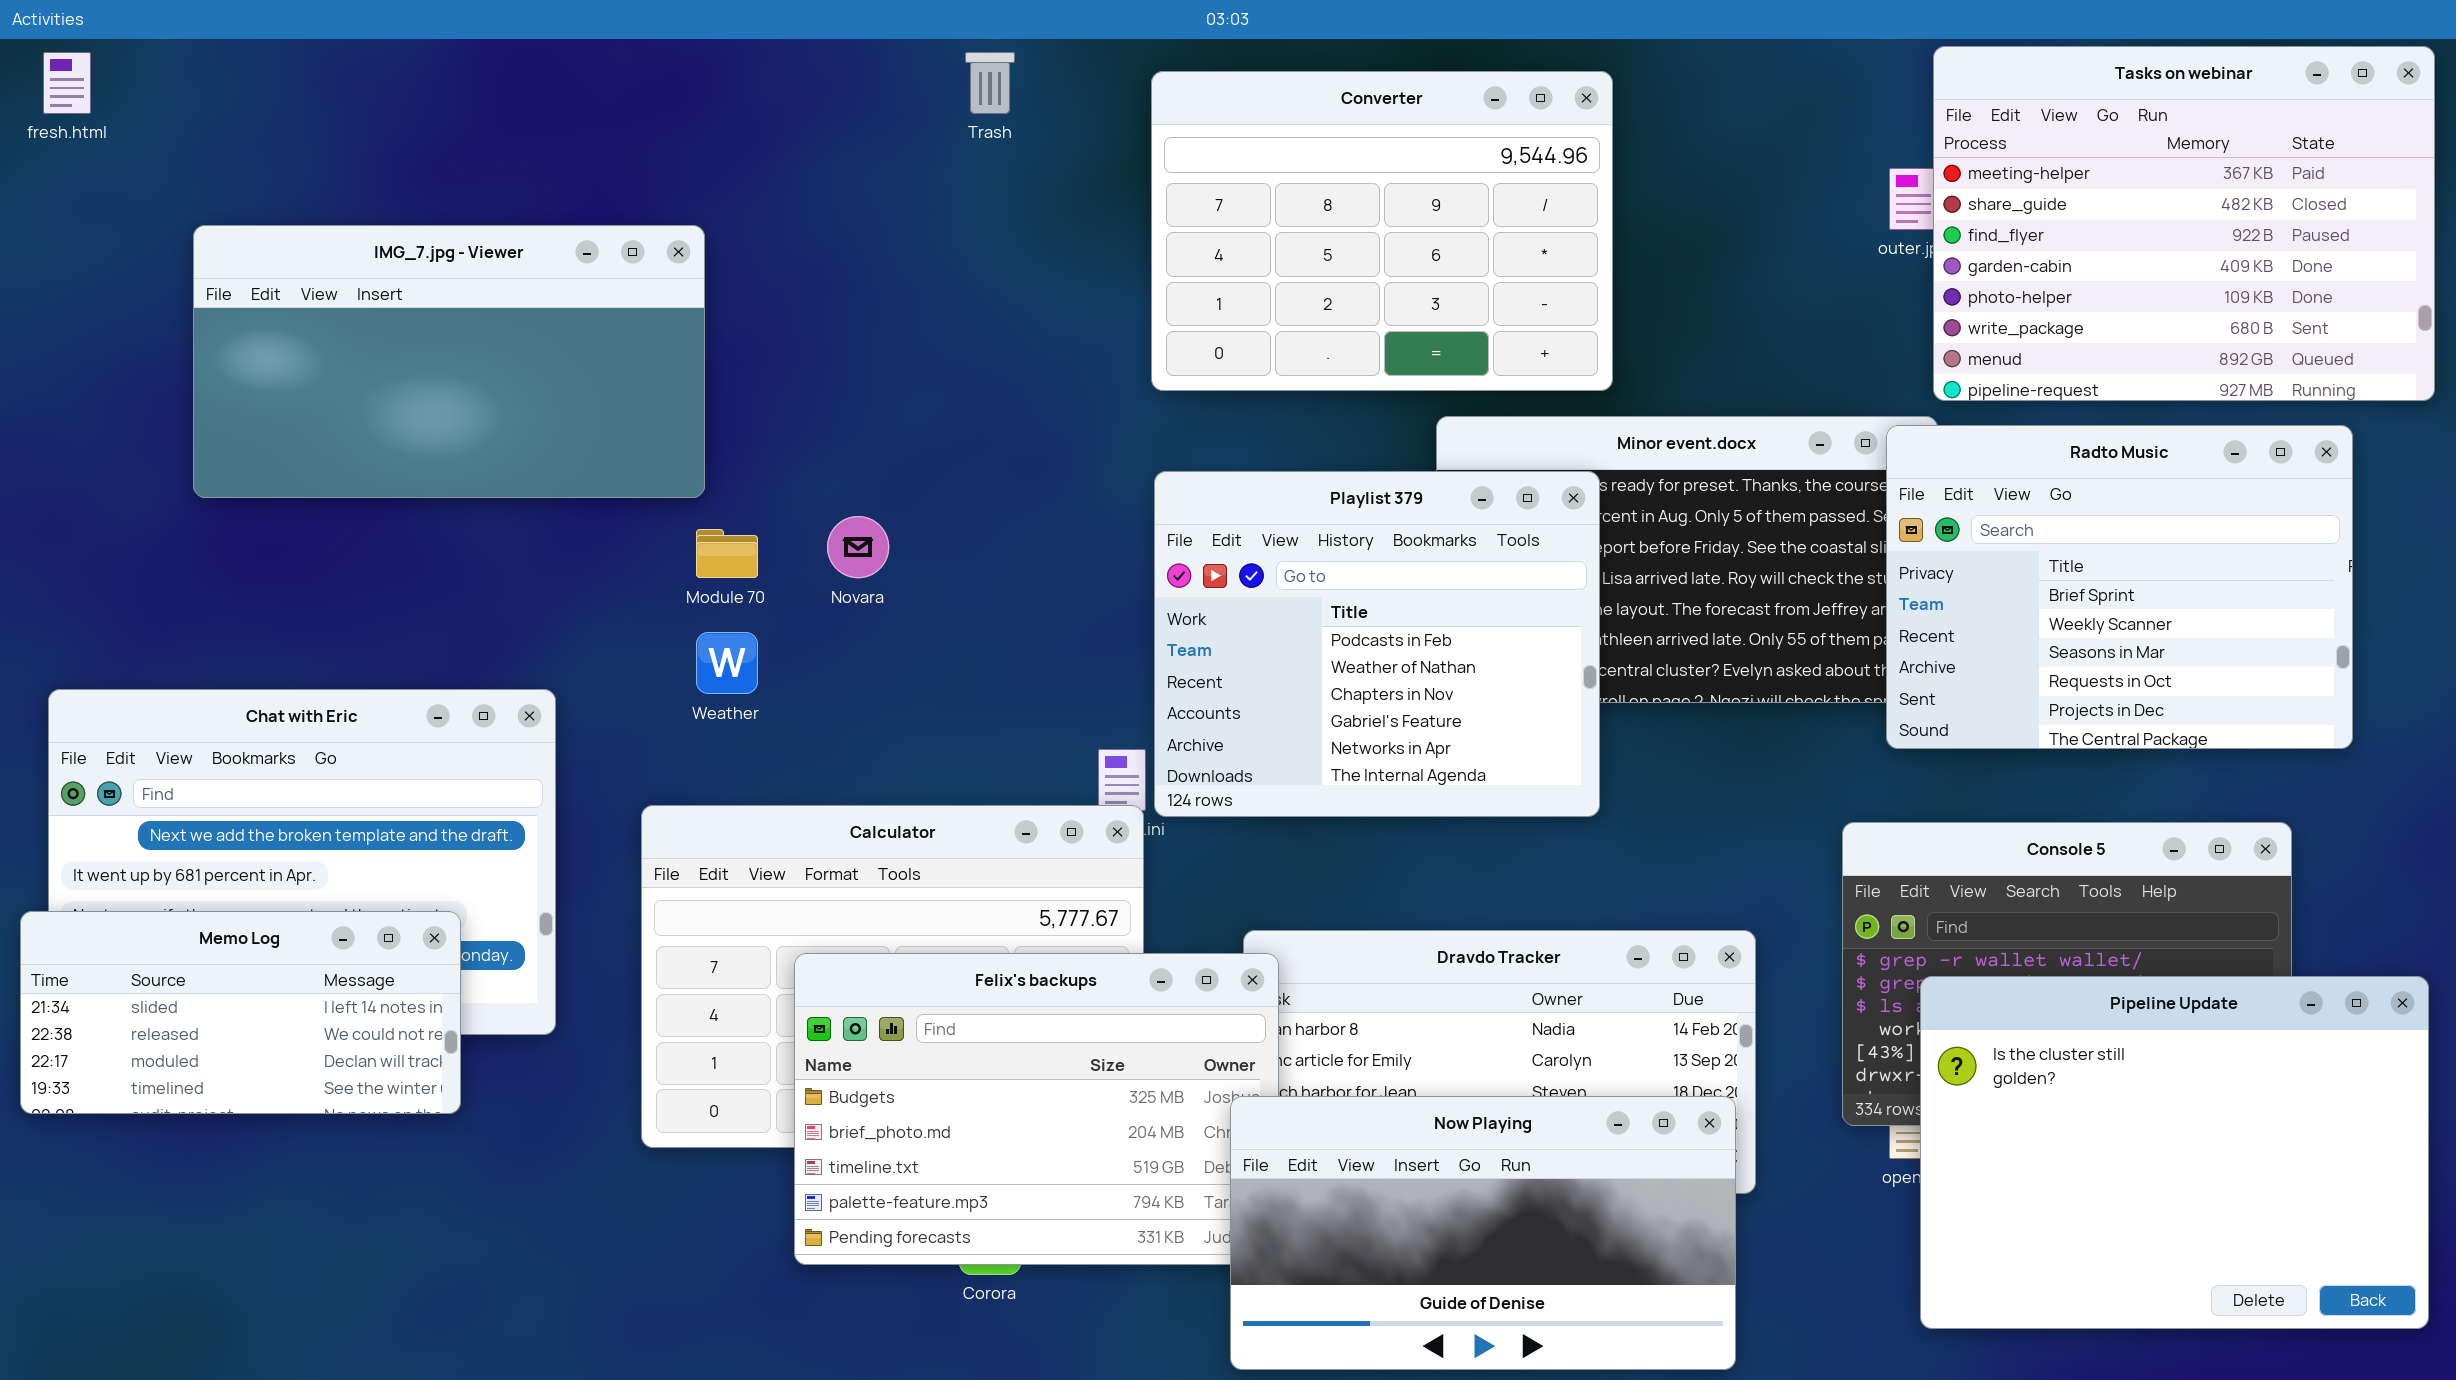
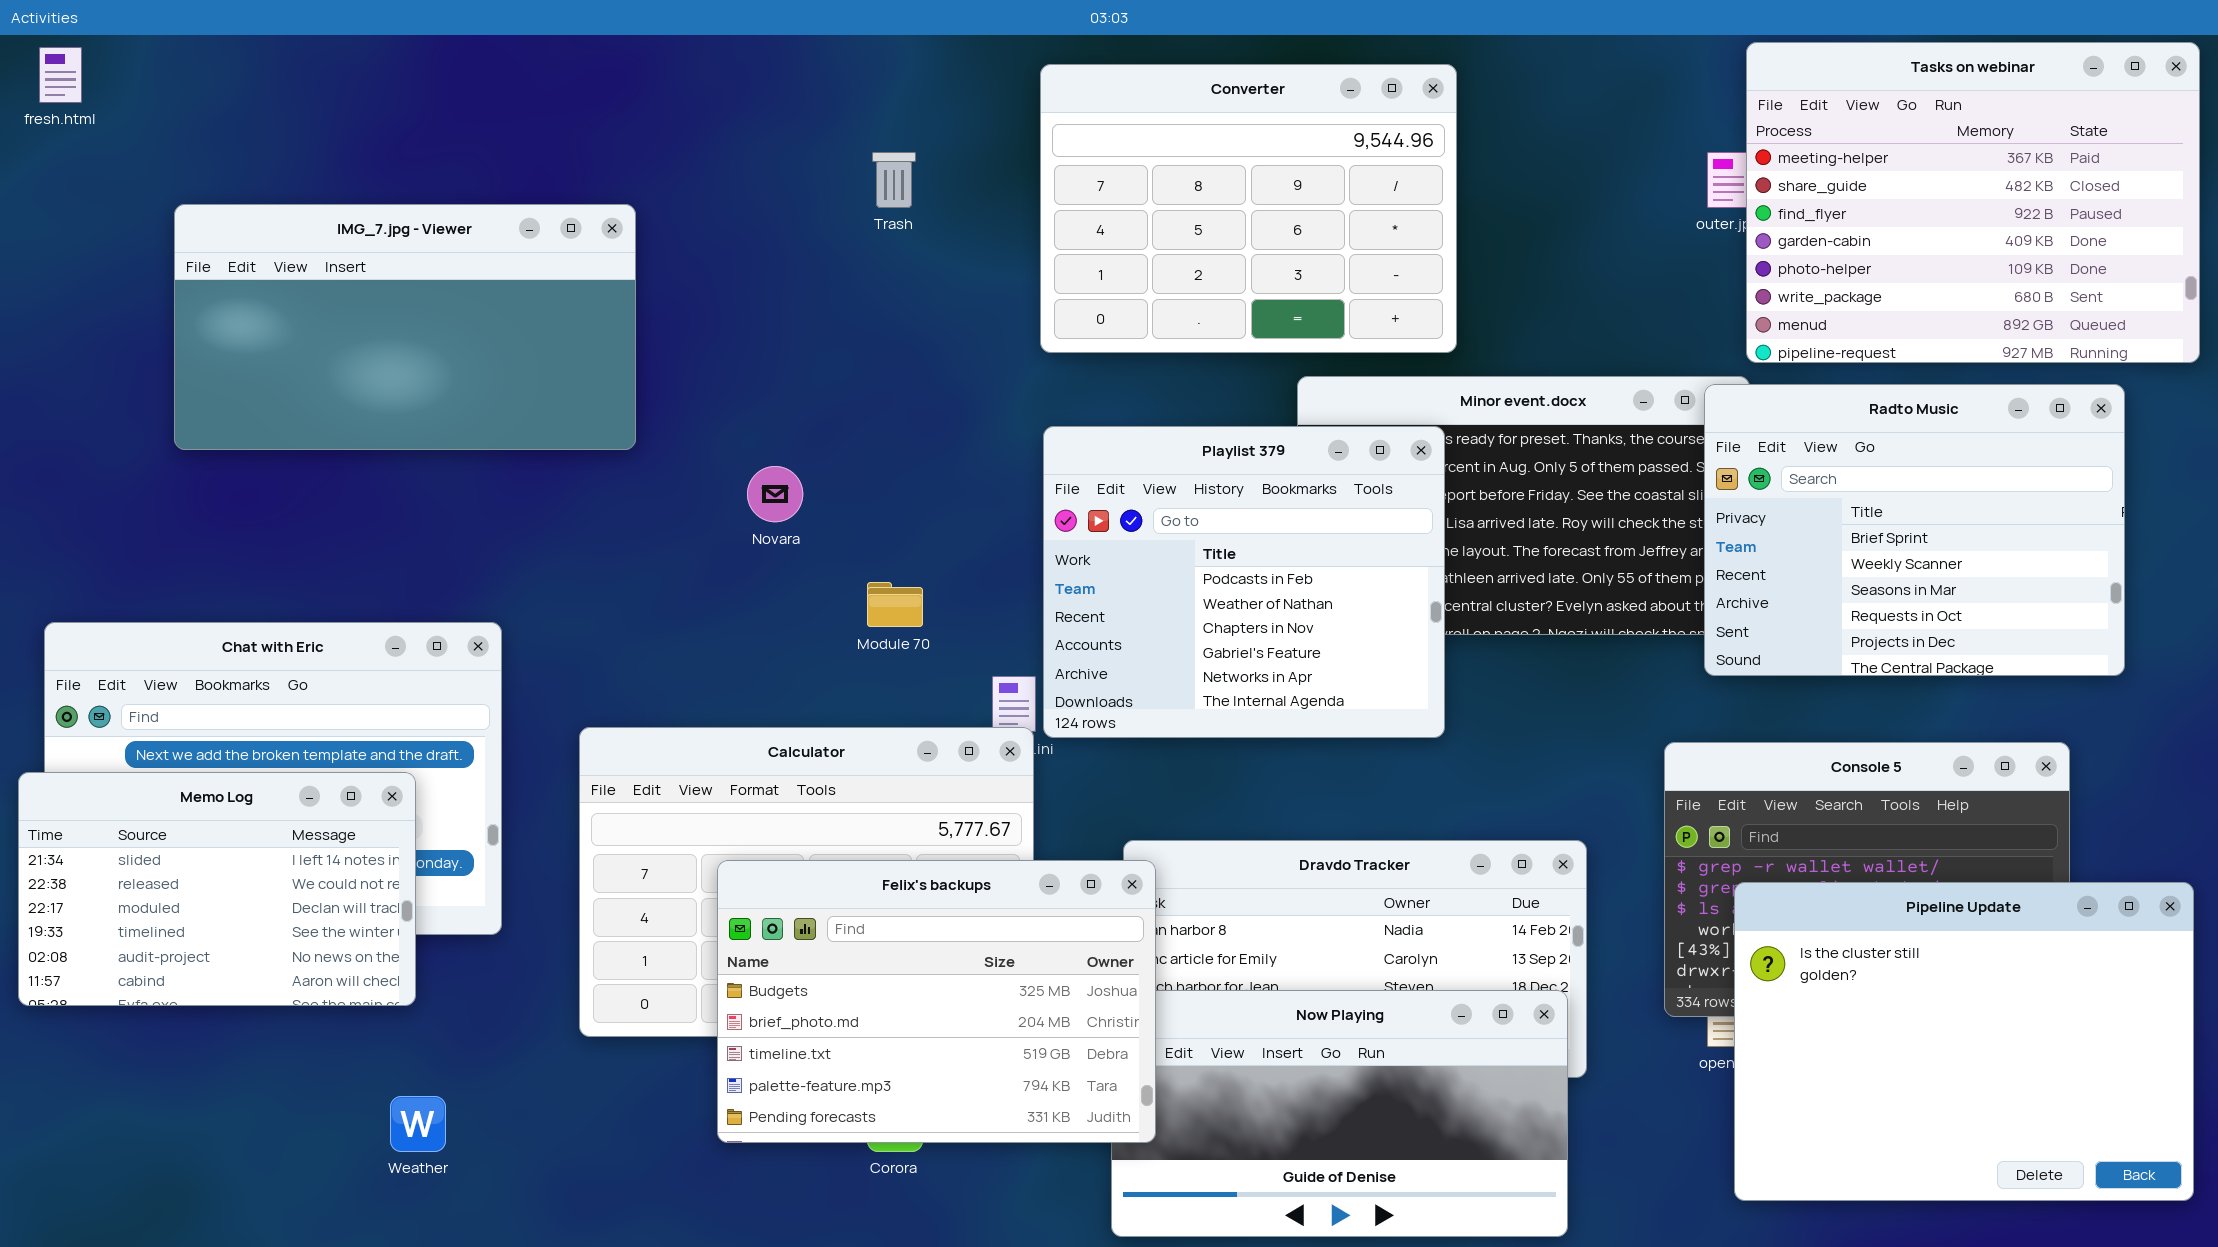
Trash: [965,52,1015,114] -> [872,152,916,208], moved
Module 70: [696,529,758,578] -> [867,582,923,627], moved
Weather: [696,632,758,694] -> [390,1096,446,1152], moved
Memo Log: [20,911,461,1114] -> [18,772,416,1006], resized
Felix's backups: [794,953,1279,1265] -> [717,860,1156,1143], raised

